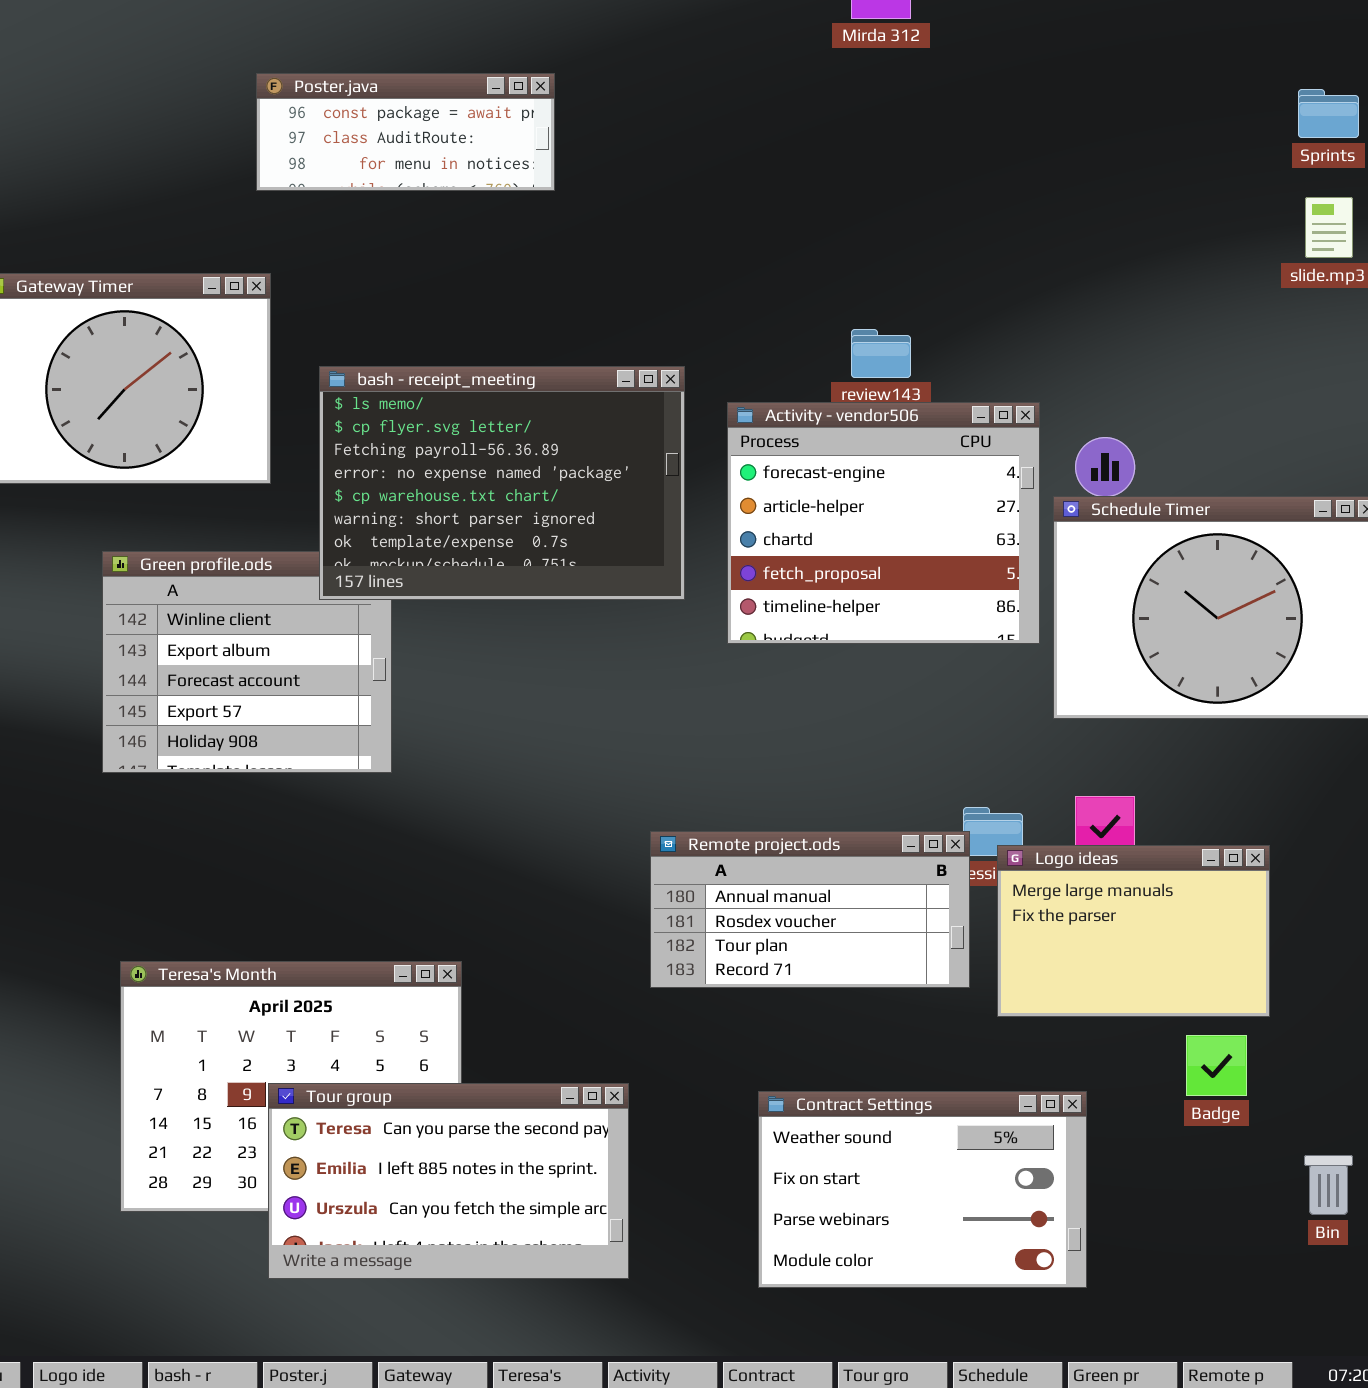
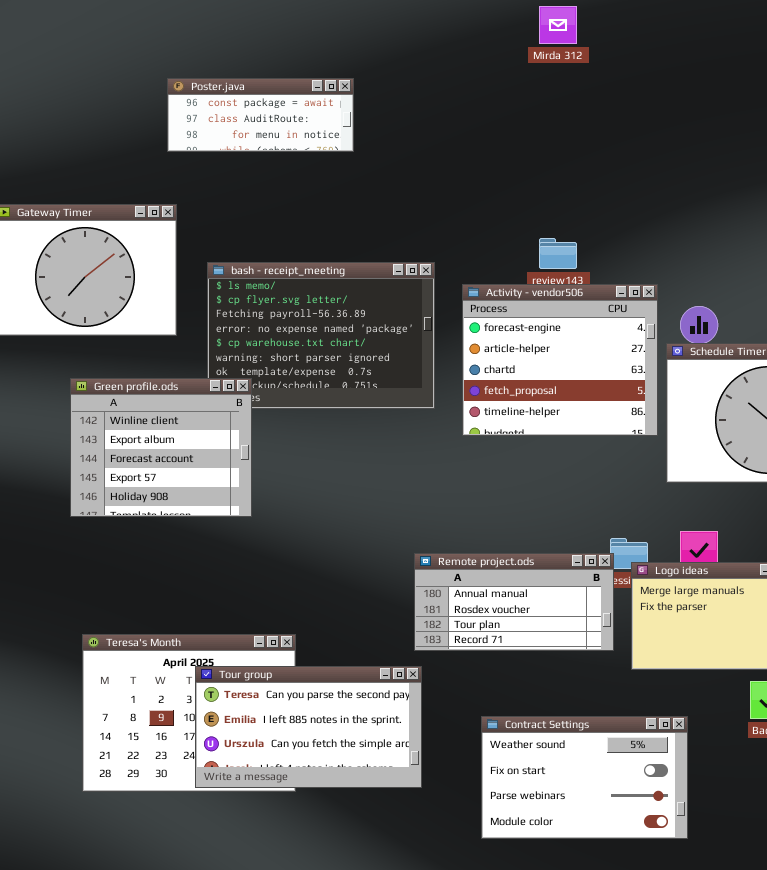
Green profile.ods: [102,551,392,773] -> [70,378,252,517], raised
Tour group: [268,1083,629,1279] -> [195,666,422,788], moved

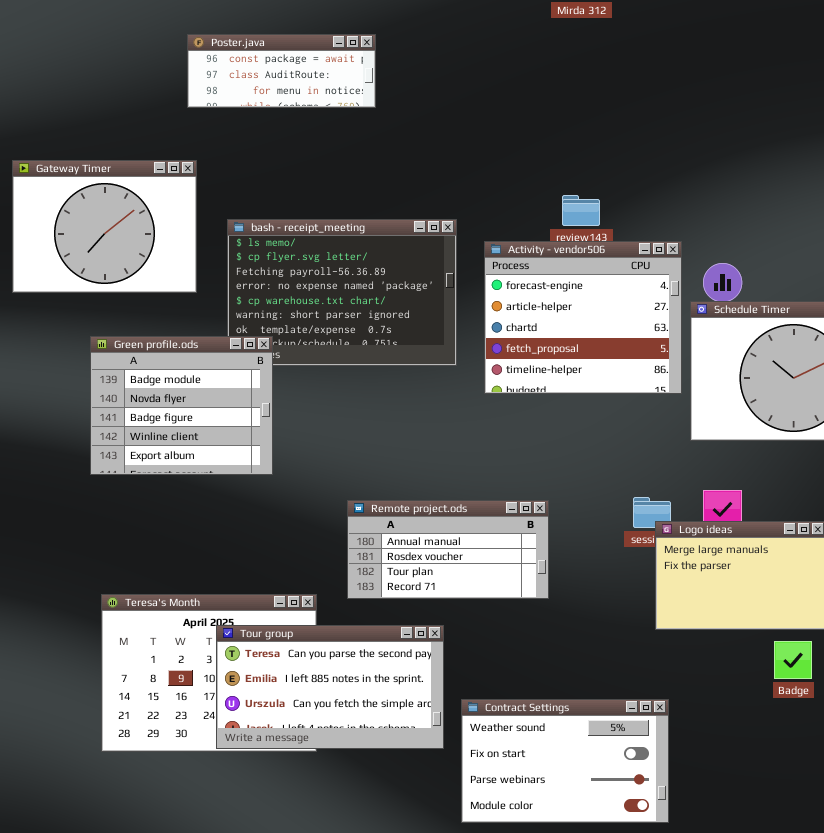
Green profile.ods: [70,378,252,517] -> [90,336,273,475], scrolled up 3 rows
Remote project.ods: [414,553,614,651] -> [347,500,549,599], moved
Contract Settings: [481,716,688,839] -> [461,699,669,823], moved

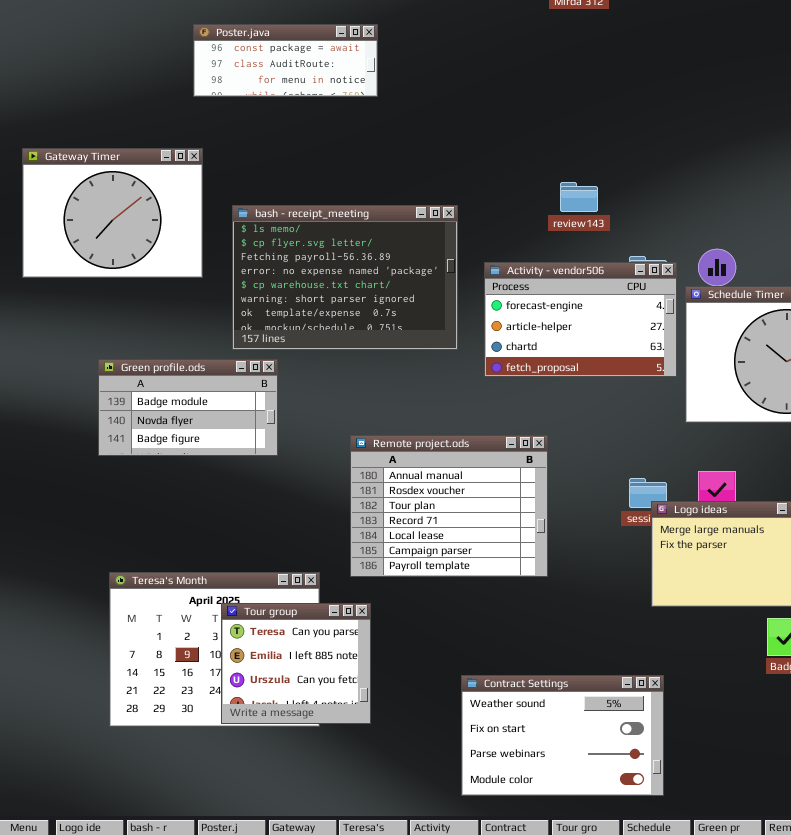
Activity - vendor506: [484,241,682,394] -> [484,262,677,377], resized
Green profile.ods: [90,336,273,475] -> [98,359,278,456], resized
Remote project.ods: [347,500,549,599] -> [350,435,548,577], resized
Tour group: [216,625,444,749] -> [221,603,371,724], resized

